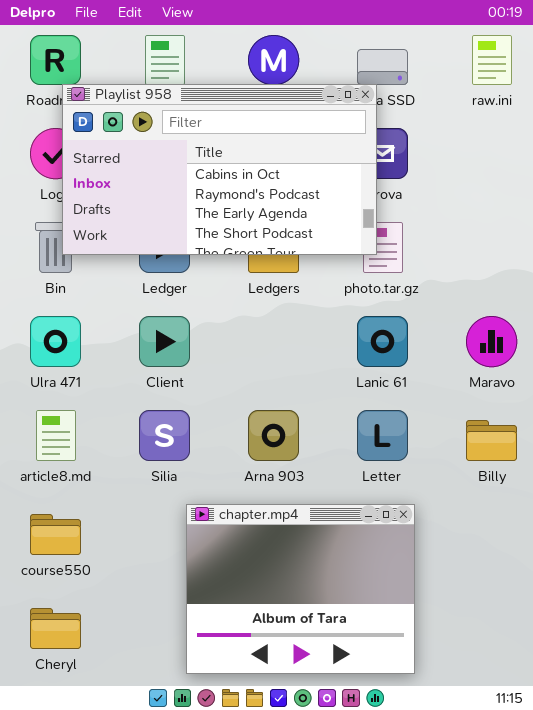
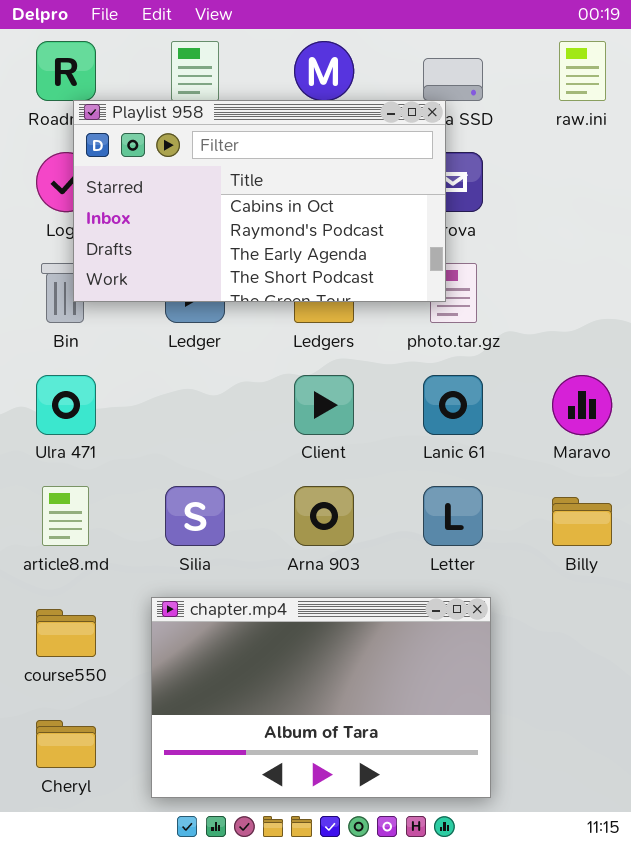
Client: [139,316,190,367] -> [294,375,354,435], moved
chapter.mp4: [186,504,415,674] -> [151,597,491,798], resized

